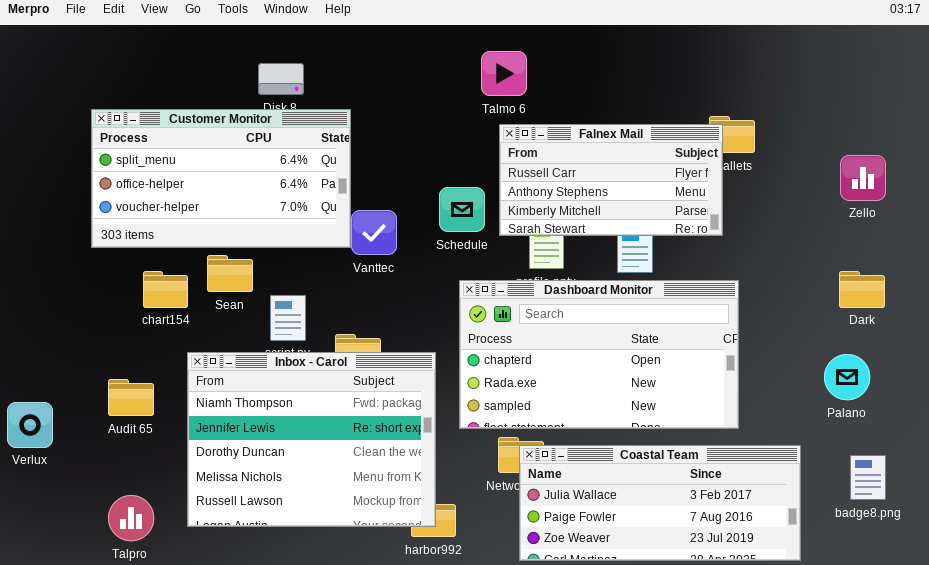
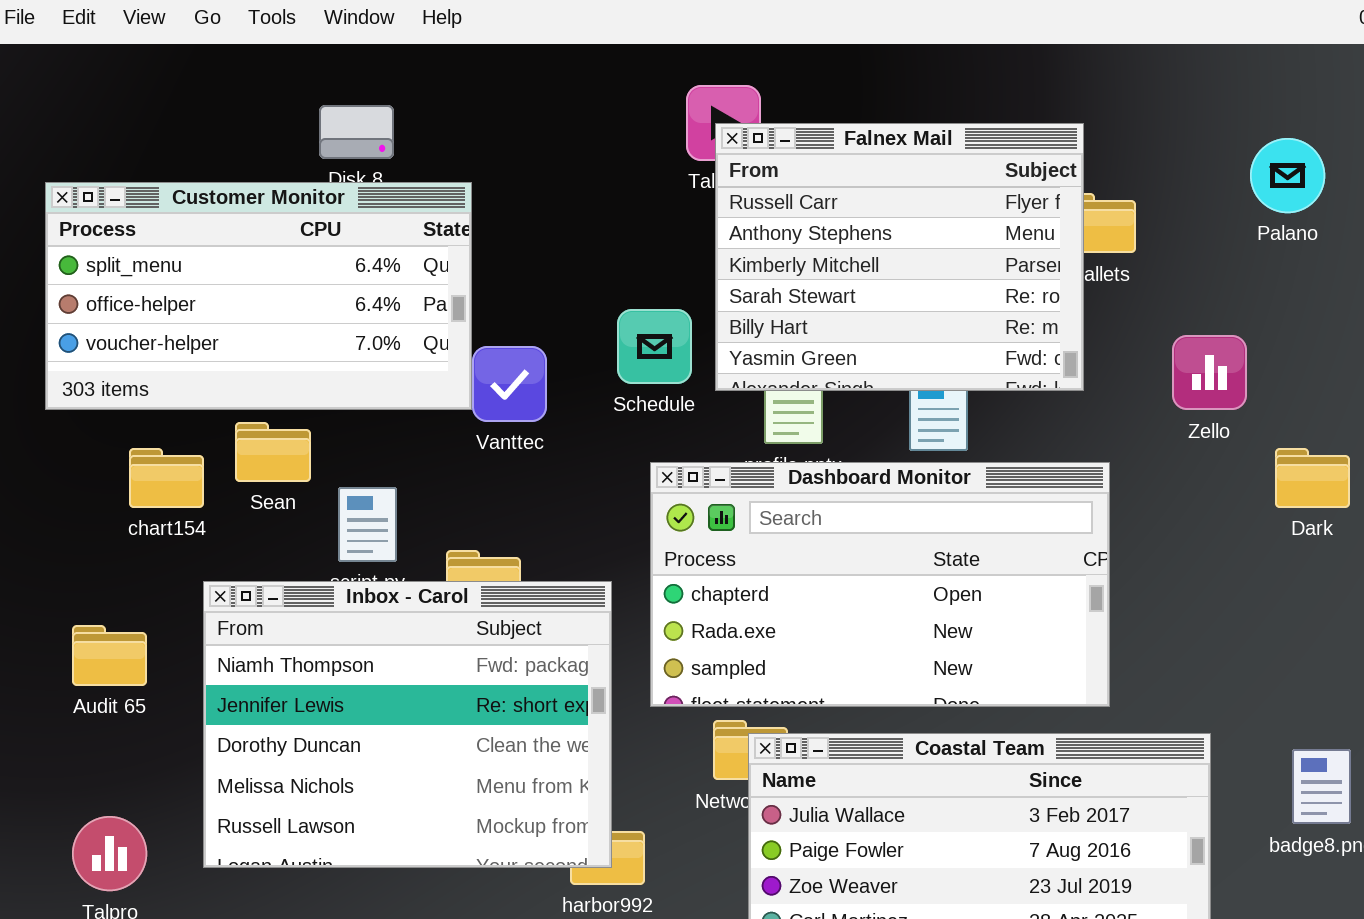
Falnex Mail: [499,124,723,236] -> [715,123,1084,391], resized
Zello: [840,155,886,201] -> [1172,335,1247,410], moved
Palano: [824,354,870,400] -> [1250,138,1325,213], moved

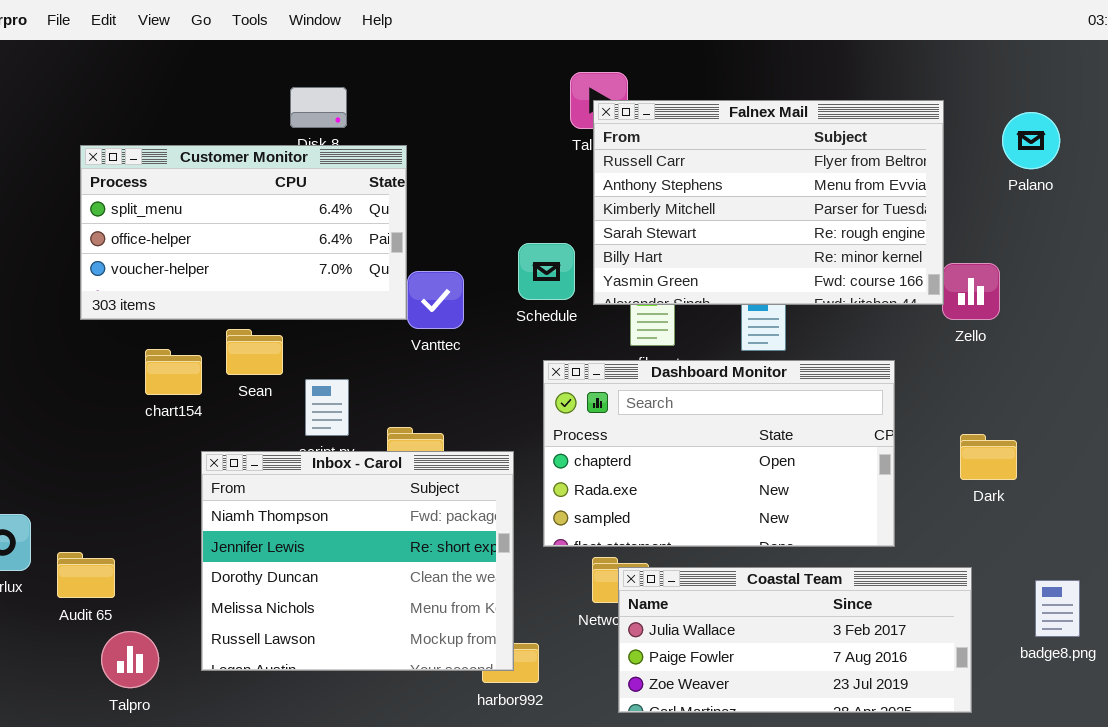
Falnex Mail: [715,123,1084,391] -> [593,100,944,305], resized
Dark: [1275,448,1350,508] -> [960,434,1017,480], moved
Audit 65: [72,625,147,686] -> [57,552,115,598], moved

